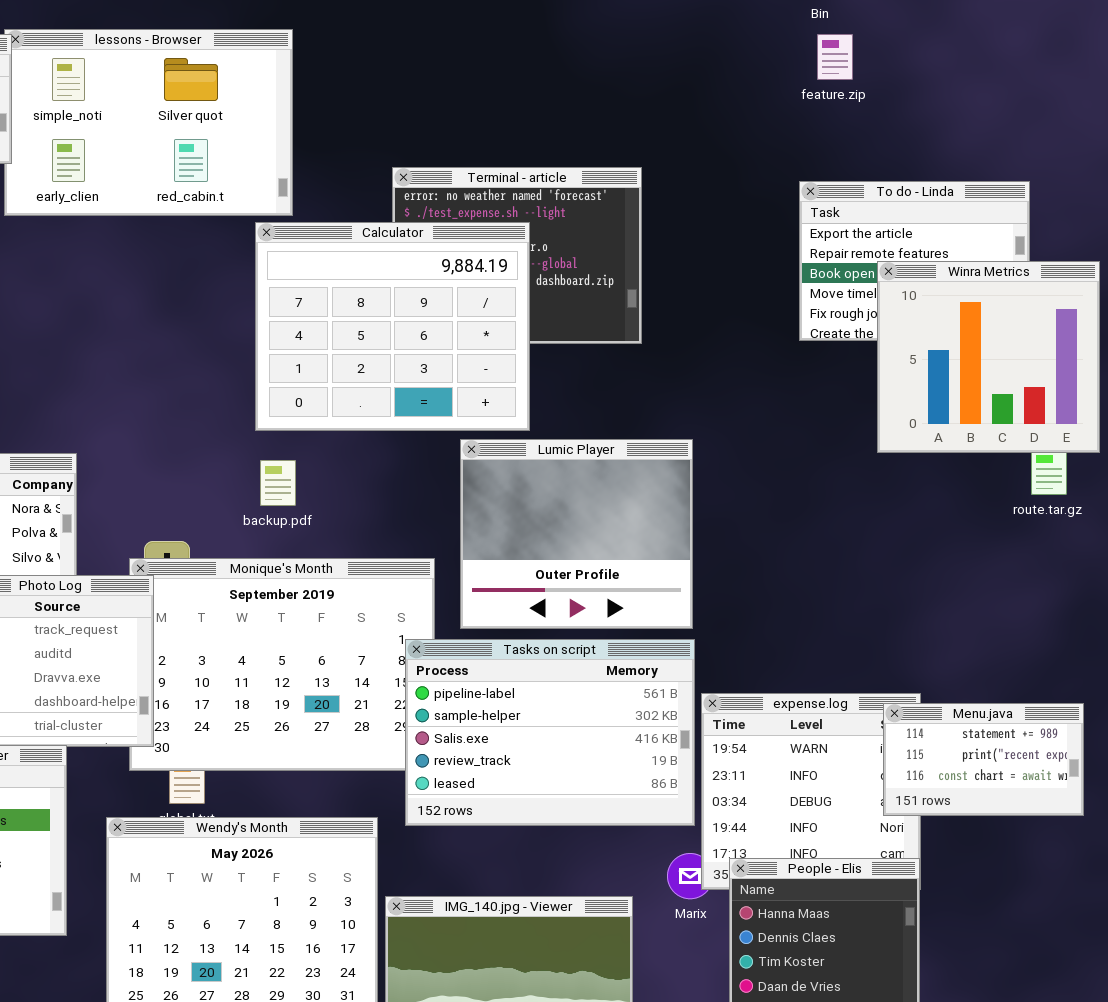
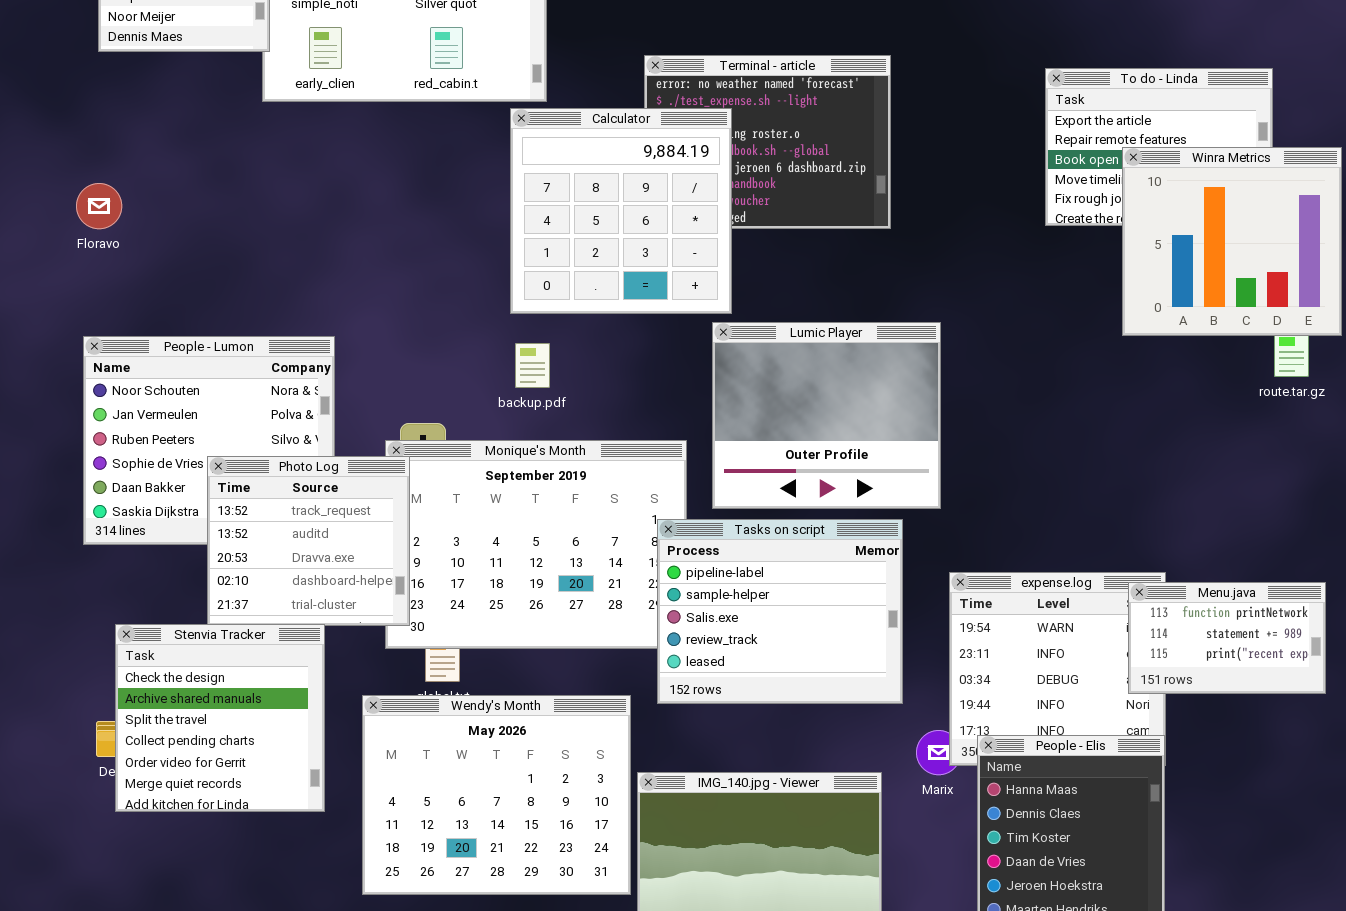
Calculator: [255,222,530,431] -> [510,108,732,314], resized
Tasks on script: [405,639,695,826] -> [657,519,903,704], resized
Menu.java: [883,703,1084,816] -> [1128,582,1326,694], scrolled up 1 row

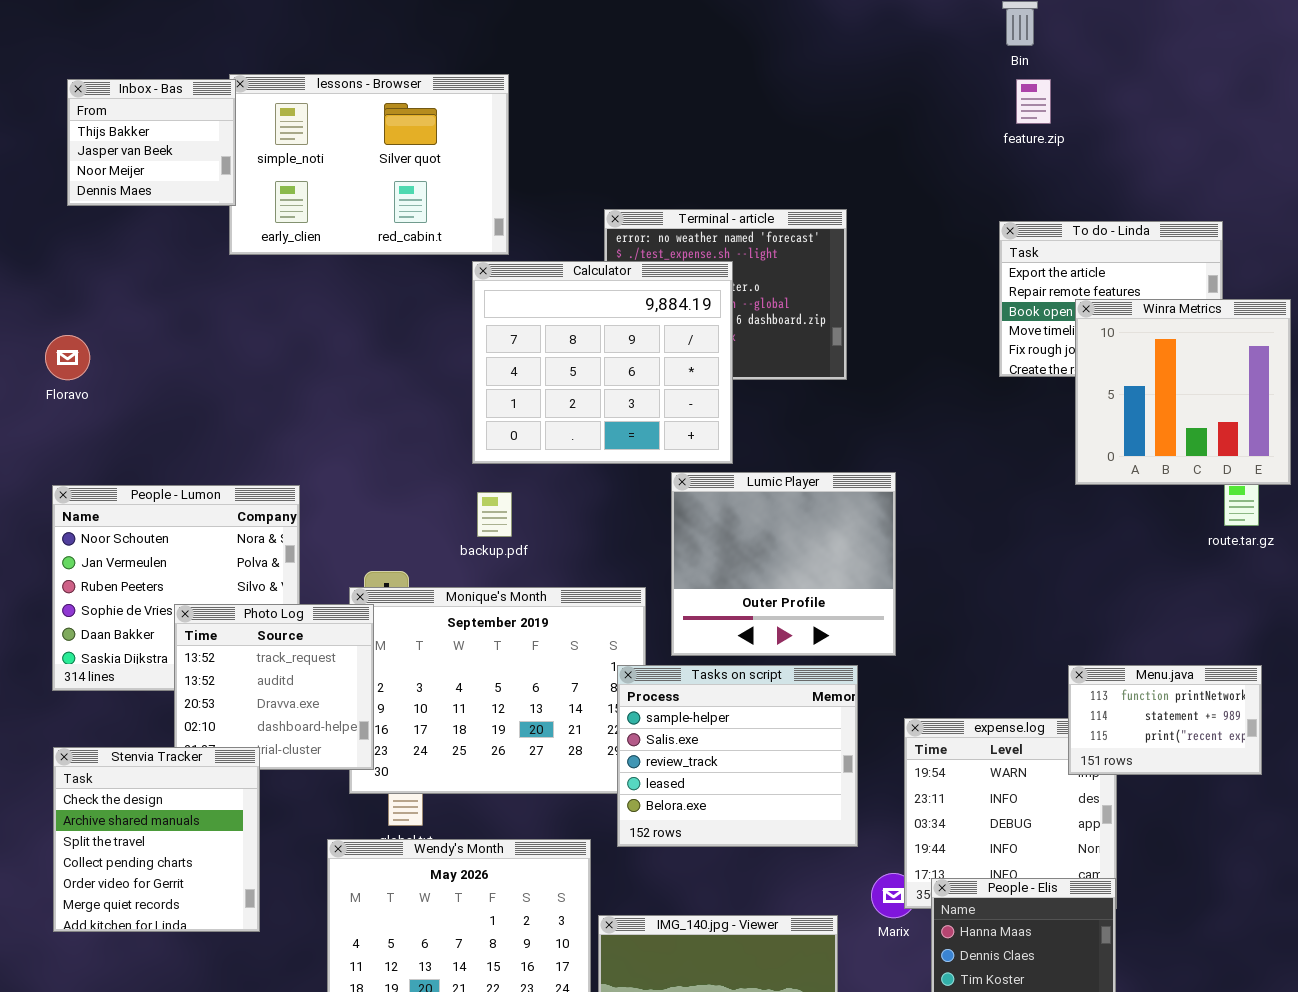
Calculator: [510,108,732,314] -> [472,261,733,464], resized
Tasks on script: [657,519,903,704] -> [617,665,858,847], scrolled down 1 row
Menu.java: [1128,582,1326,694] -> [1068,665,1262,775], moved
Stenvia Tracker: [115,624,325,812] -> [53,747,260,932], moved

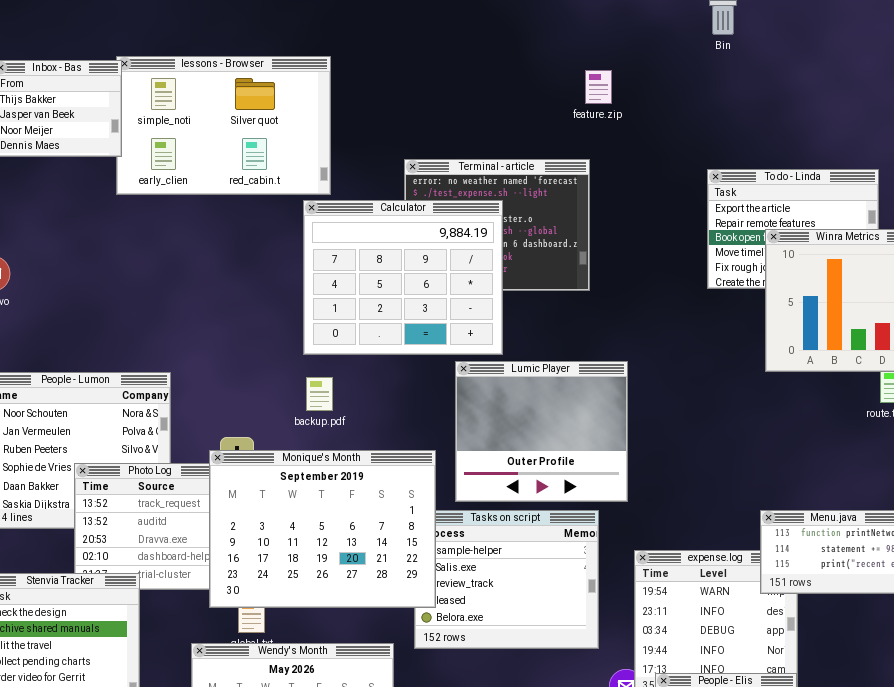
feature.zip: [1016,79,1051,124] -> [585,70,612,104], moved
Monique's Month: [349,587,646,794] -> [209,450,436,608], raised

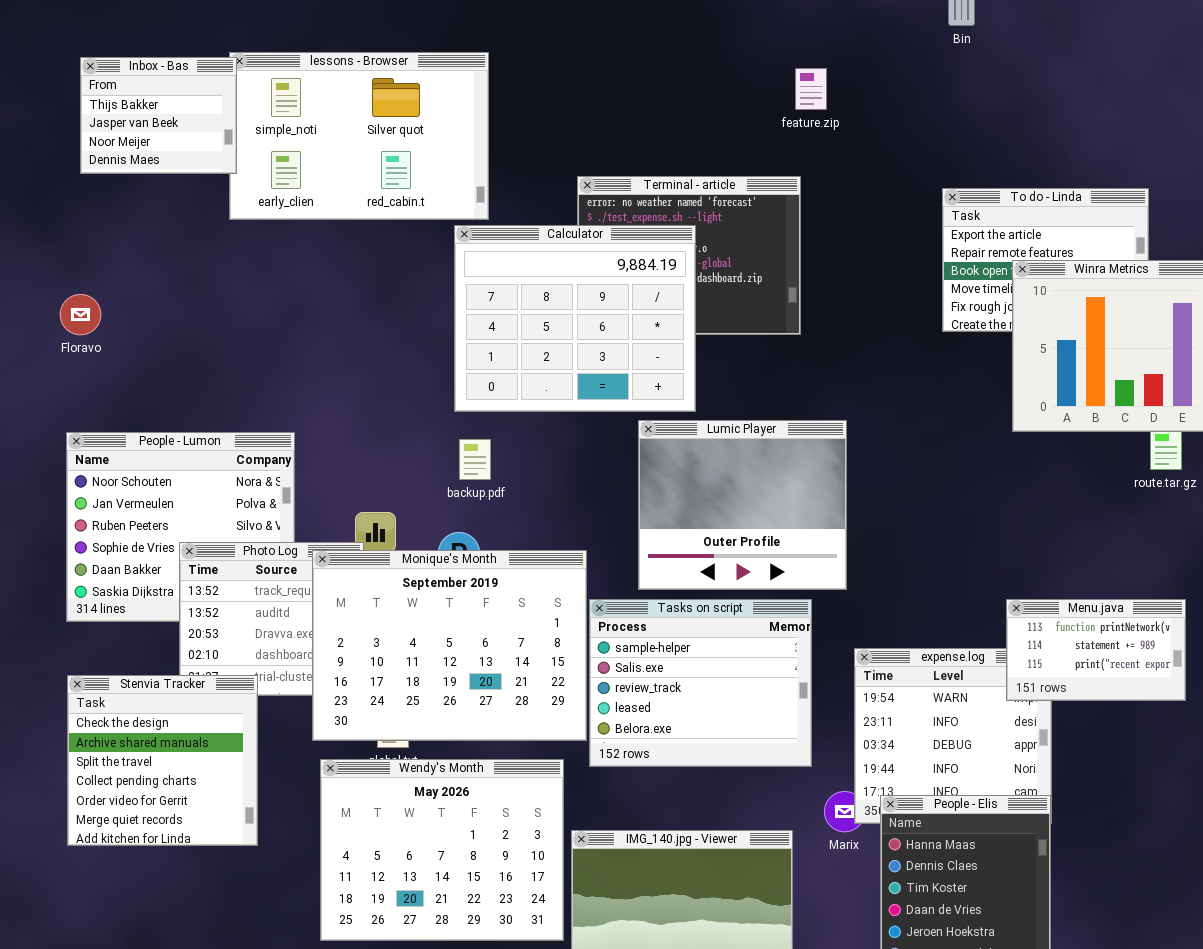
Monique's Month: [209,450,436,608] -> [312,550,587,741], moved

